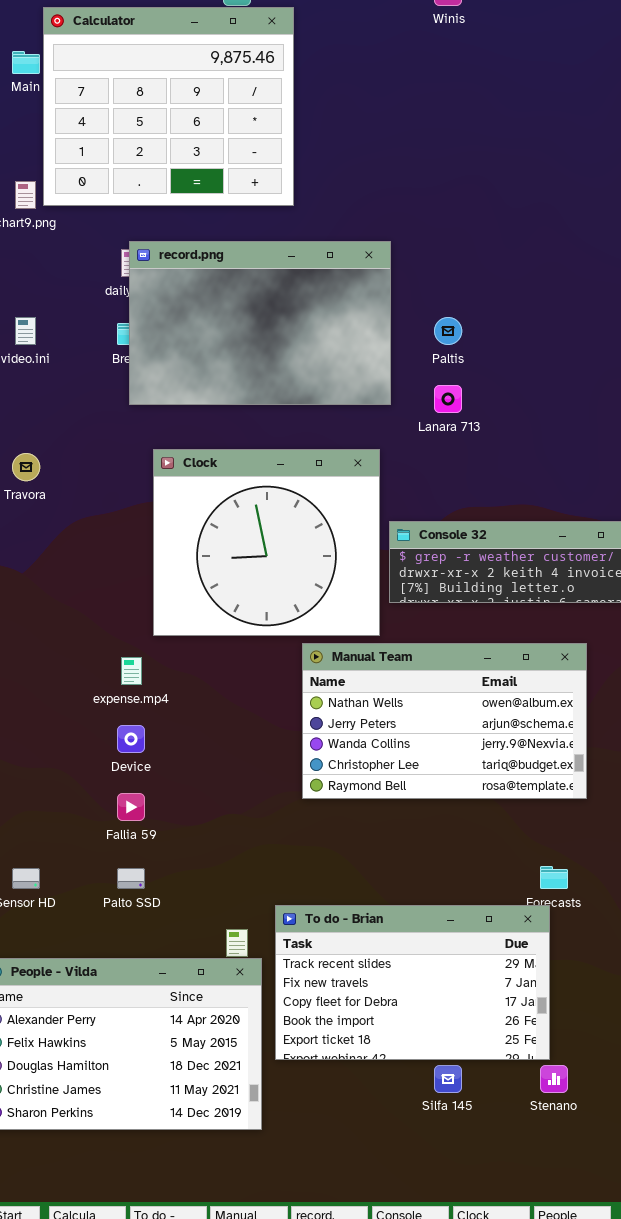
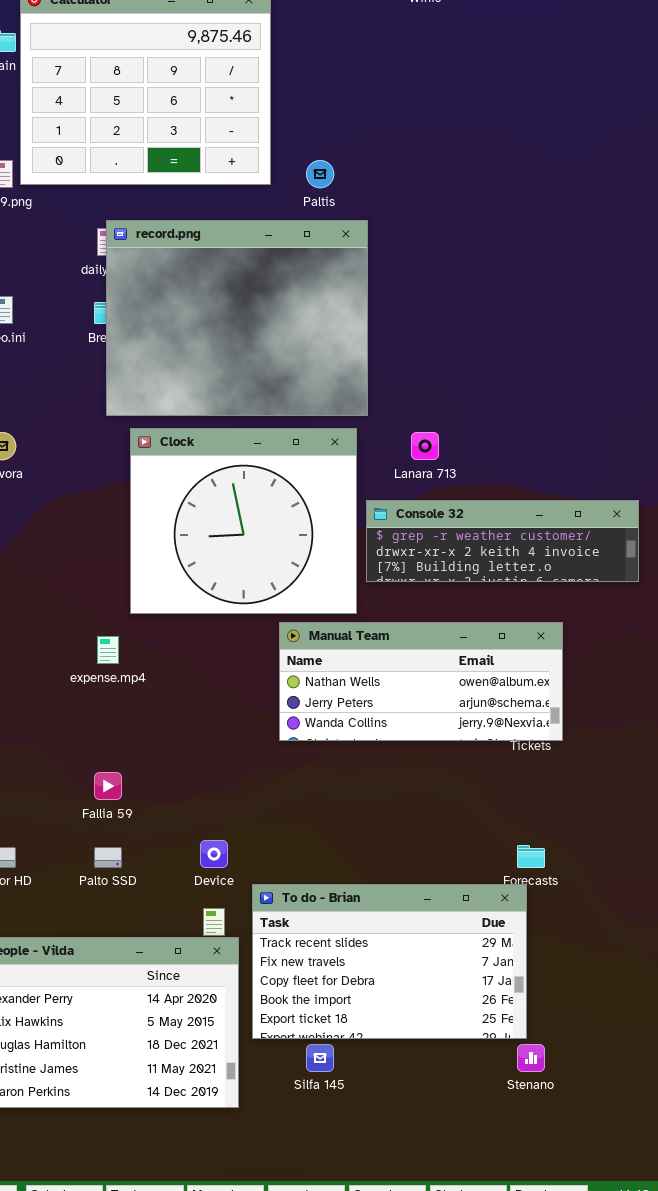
record.png: [129,241,391,405] -> [106,220,368,416], resized
Paltis: [434,317,462,345] -> [306,160,334,188], moved
Lanara 713: [434,385,462,413] -> [411,432,439,460], moved
Manual Team: [302,643,587,799] -> [279,622,563,741], resized
Device: [117,725,145,753] -> [200,840,228,868], moved
Silfa 145: [434,1065,462,1093] -> [306,1044,334,1072], moved

